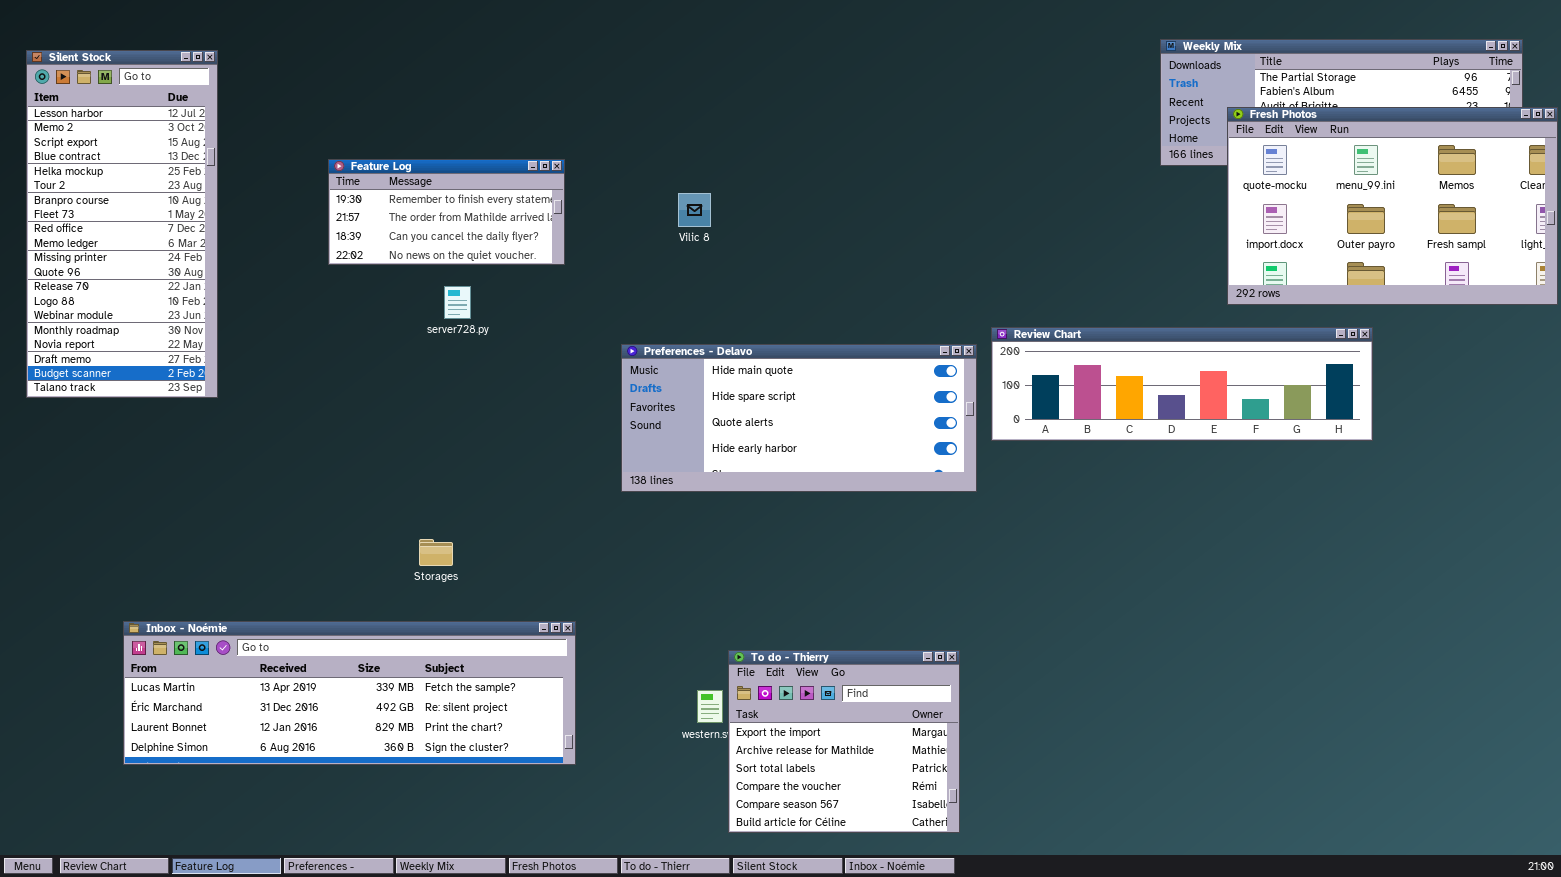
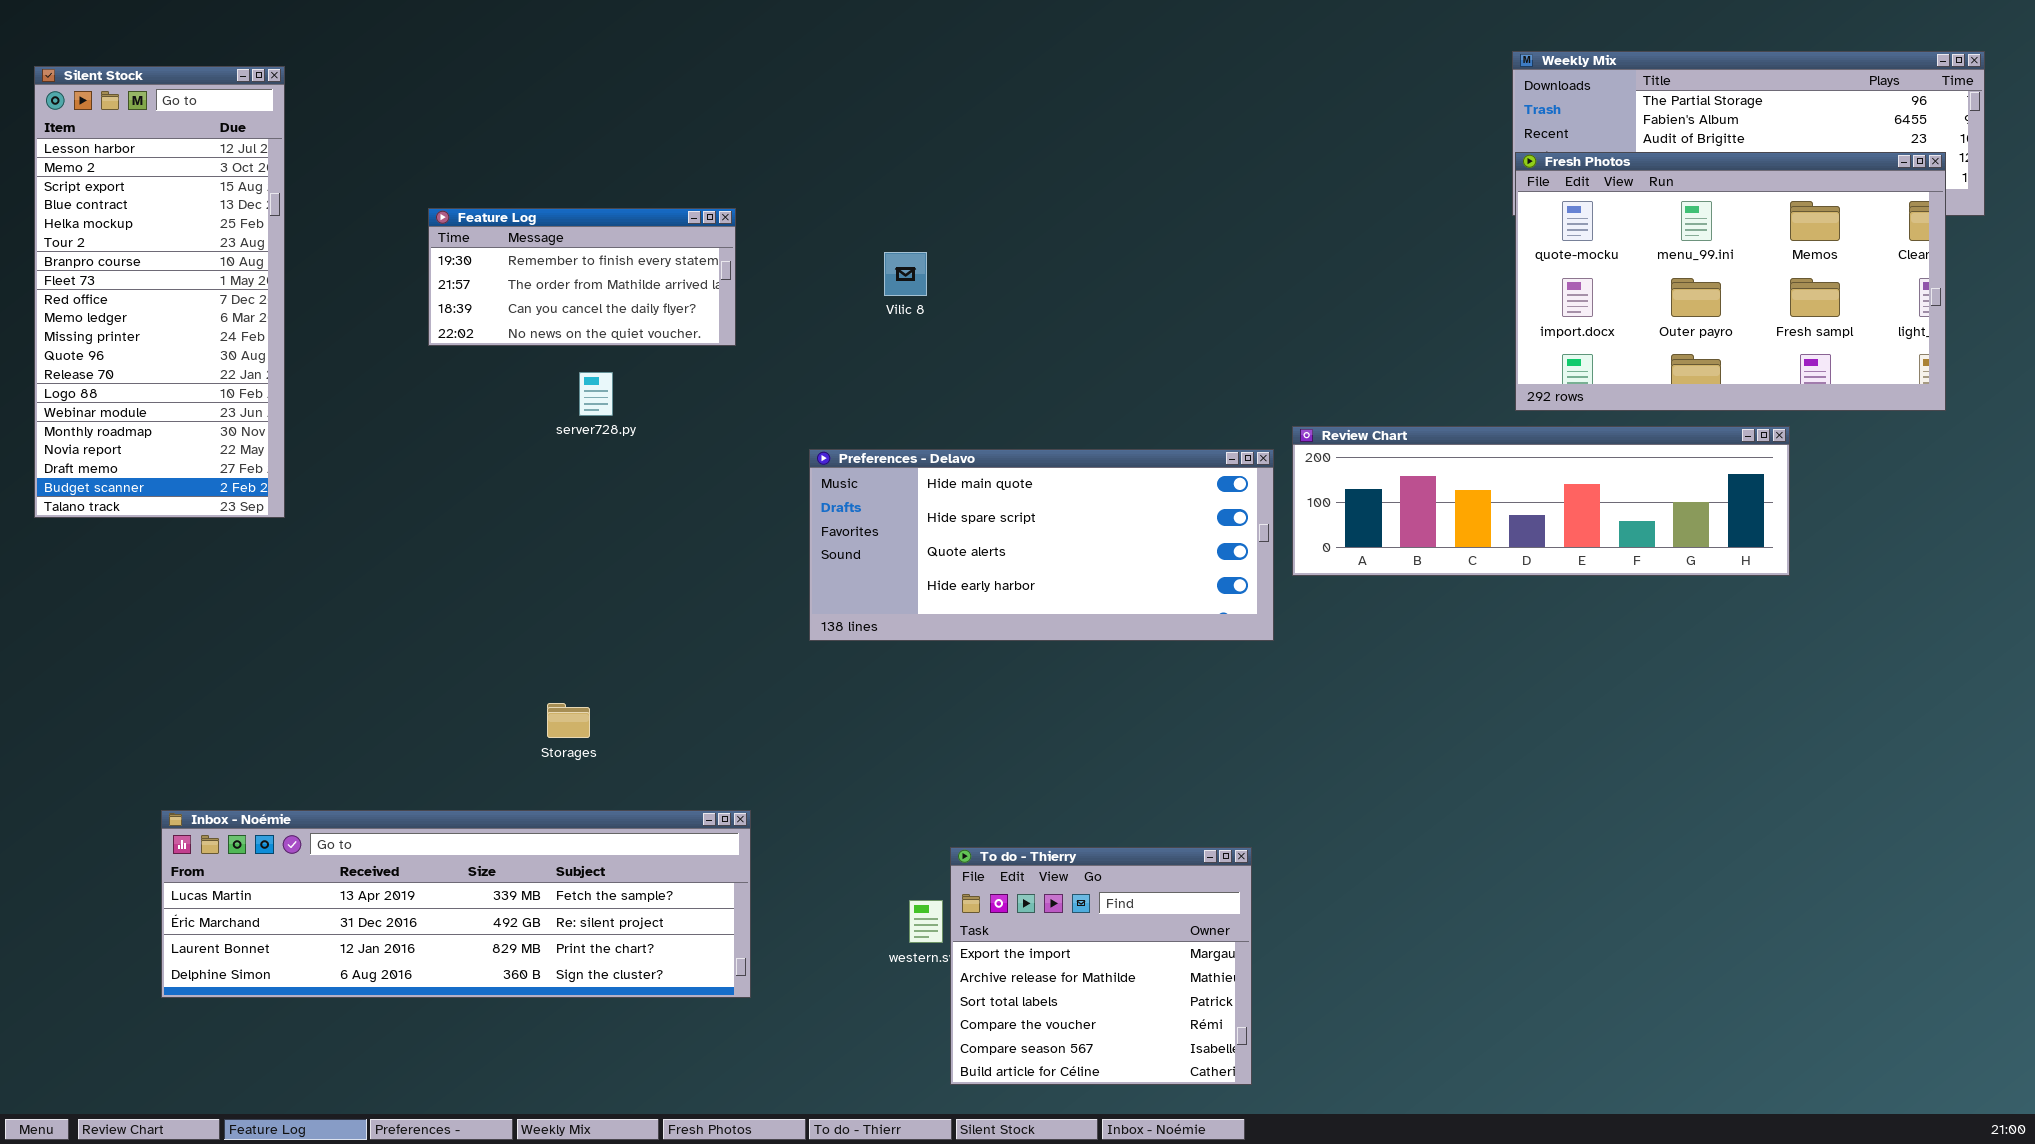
Fresh Photos: [1227,107,1558,305] -> [1515,152,1946,411], moved

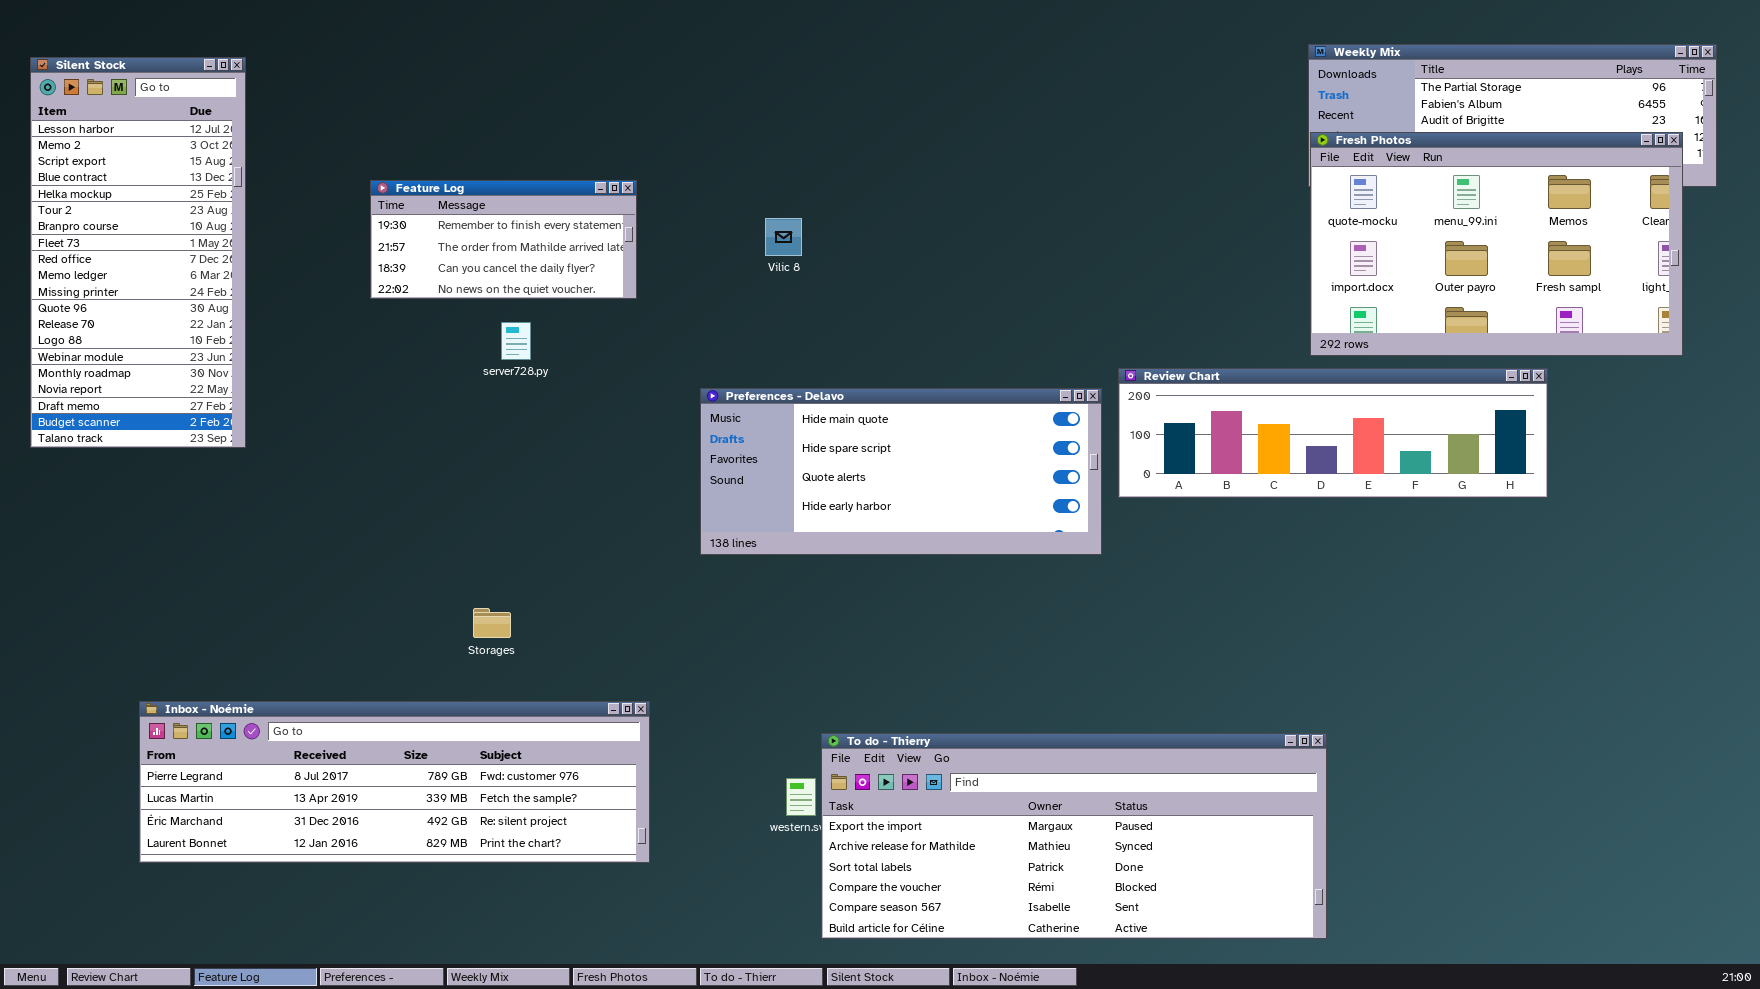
Inbox - Noémie: [161,810,751,998] -> [139,701,650,863], scrolled up 1 row
To do - Thierry: [950,847,1252,1085] -> [821,733,1327,939], resized

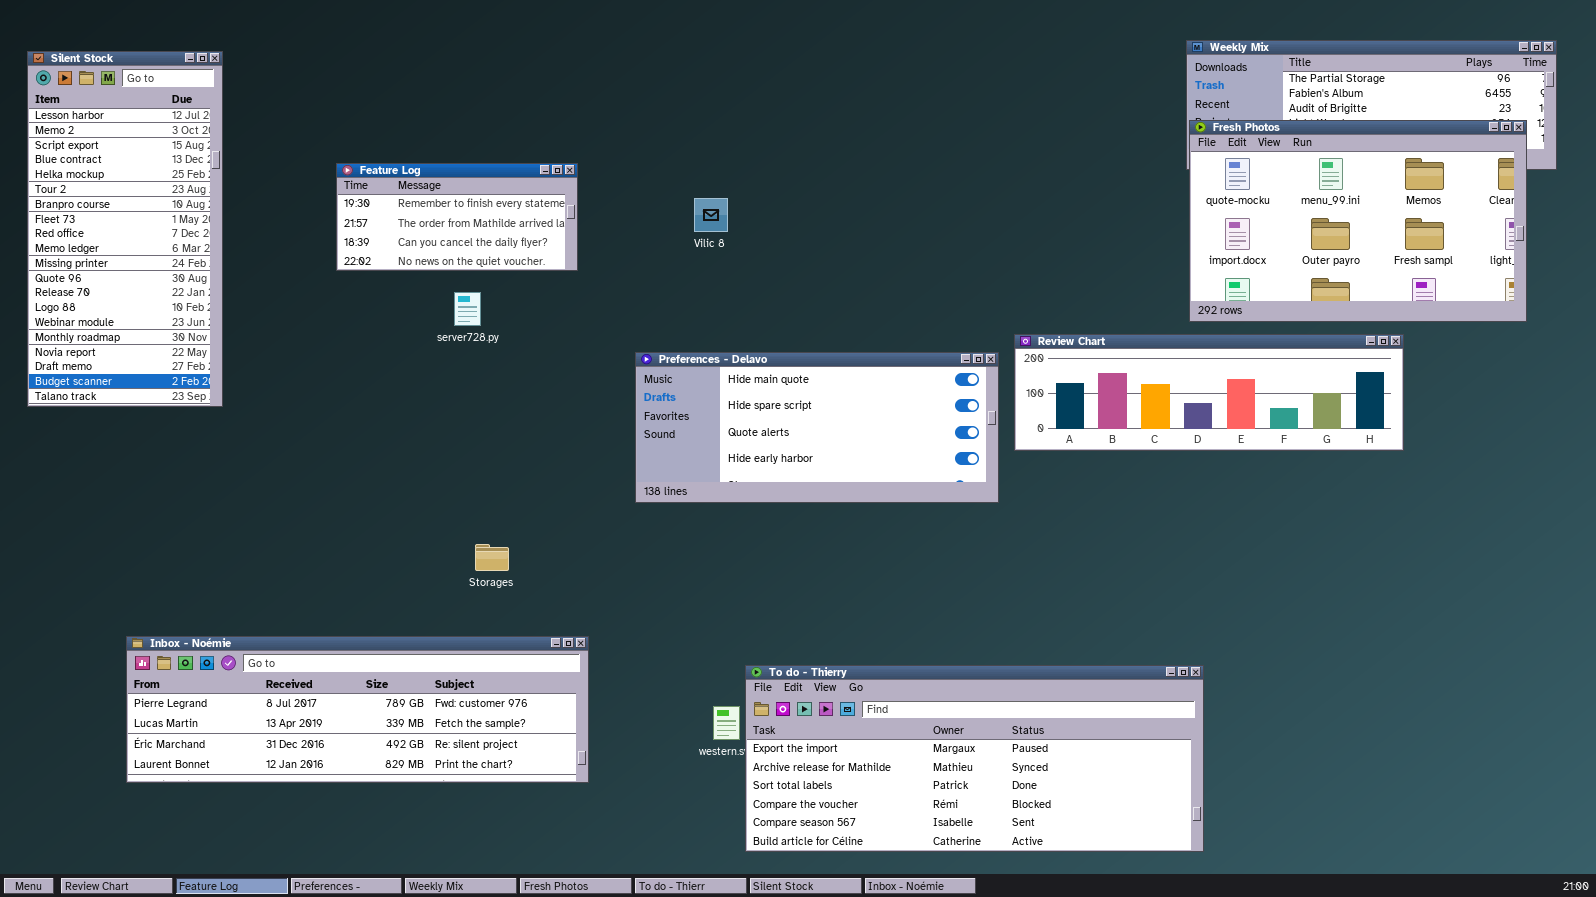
Storages: [473,608,511,638] -> [475,544,509,571], moved

